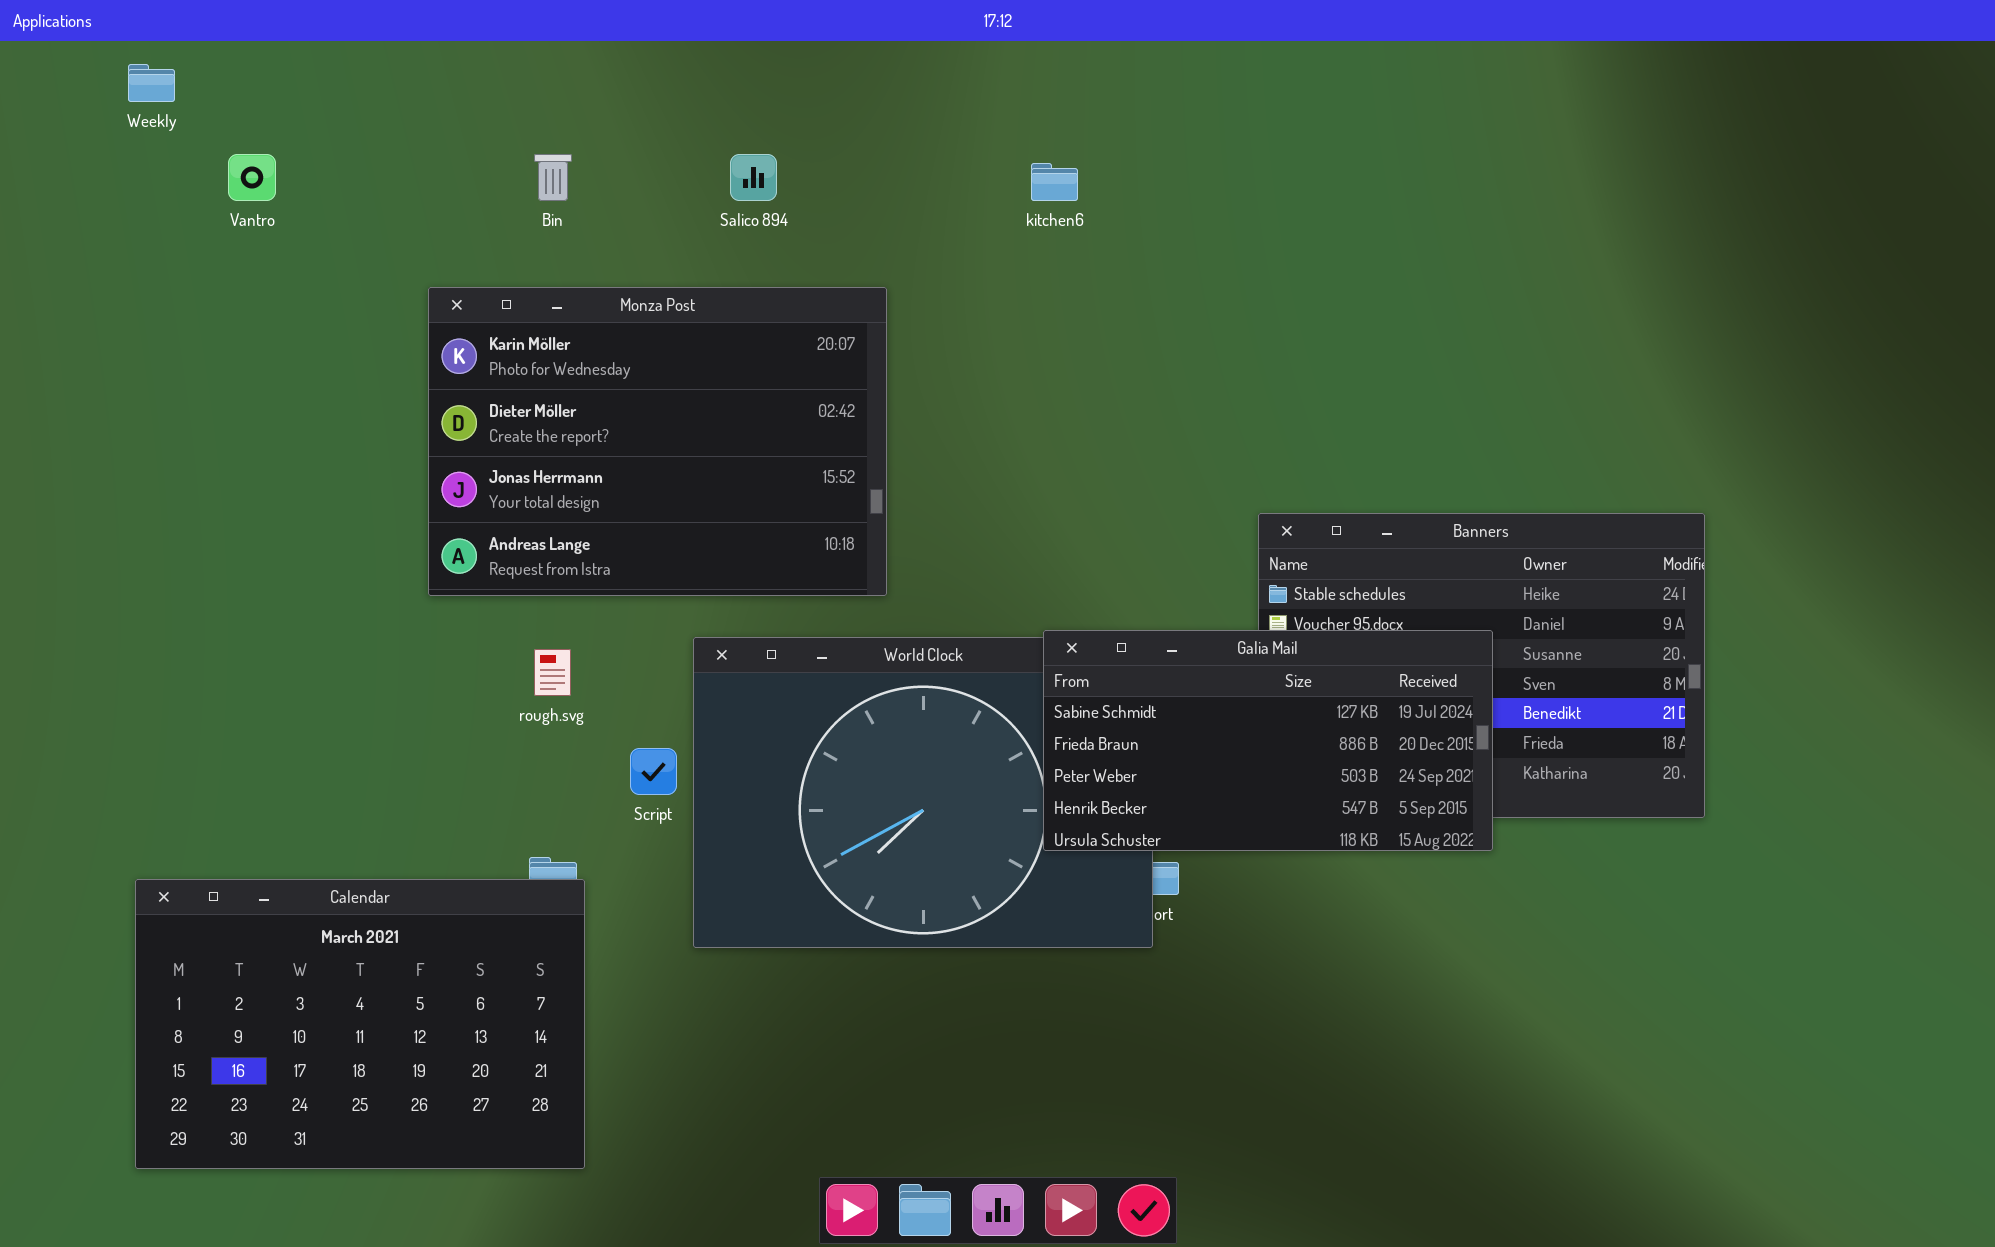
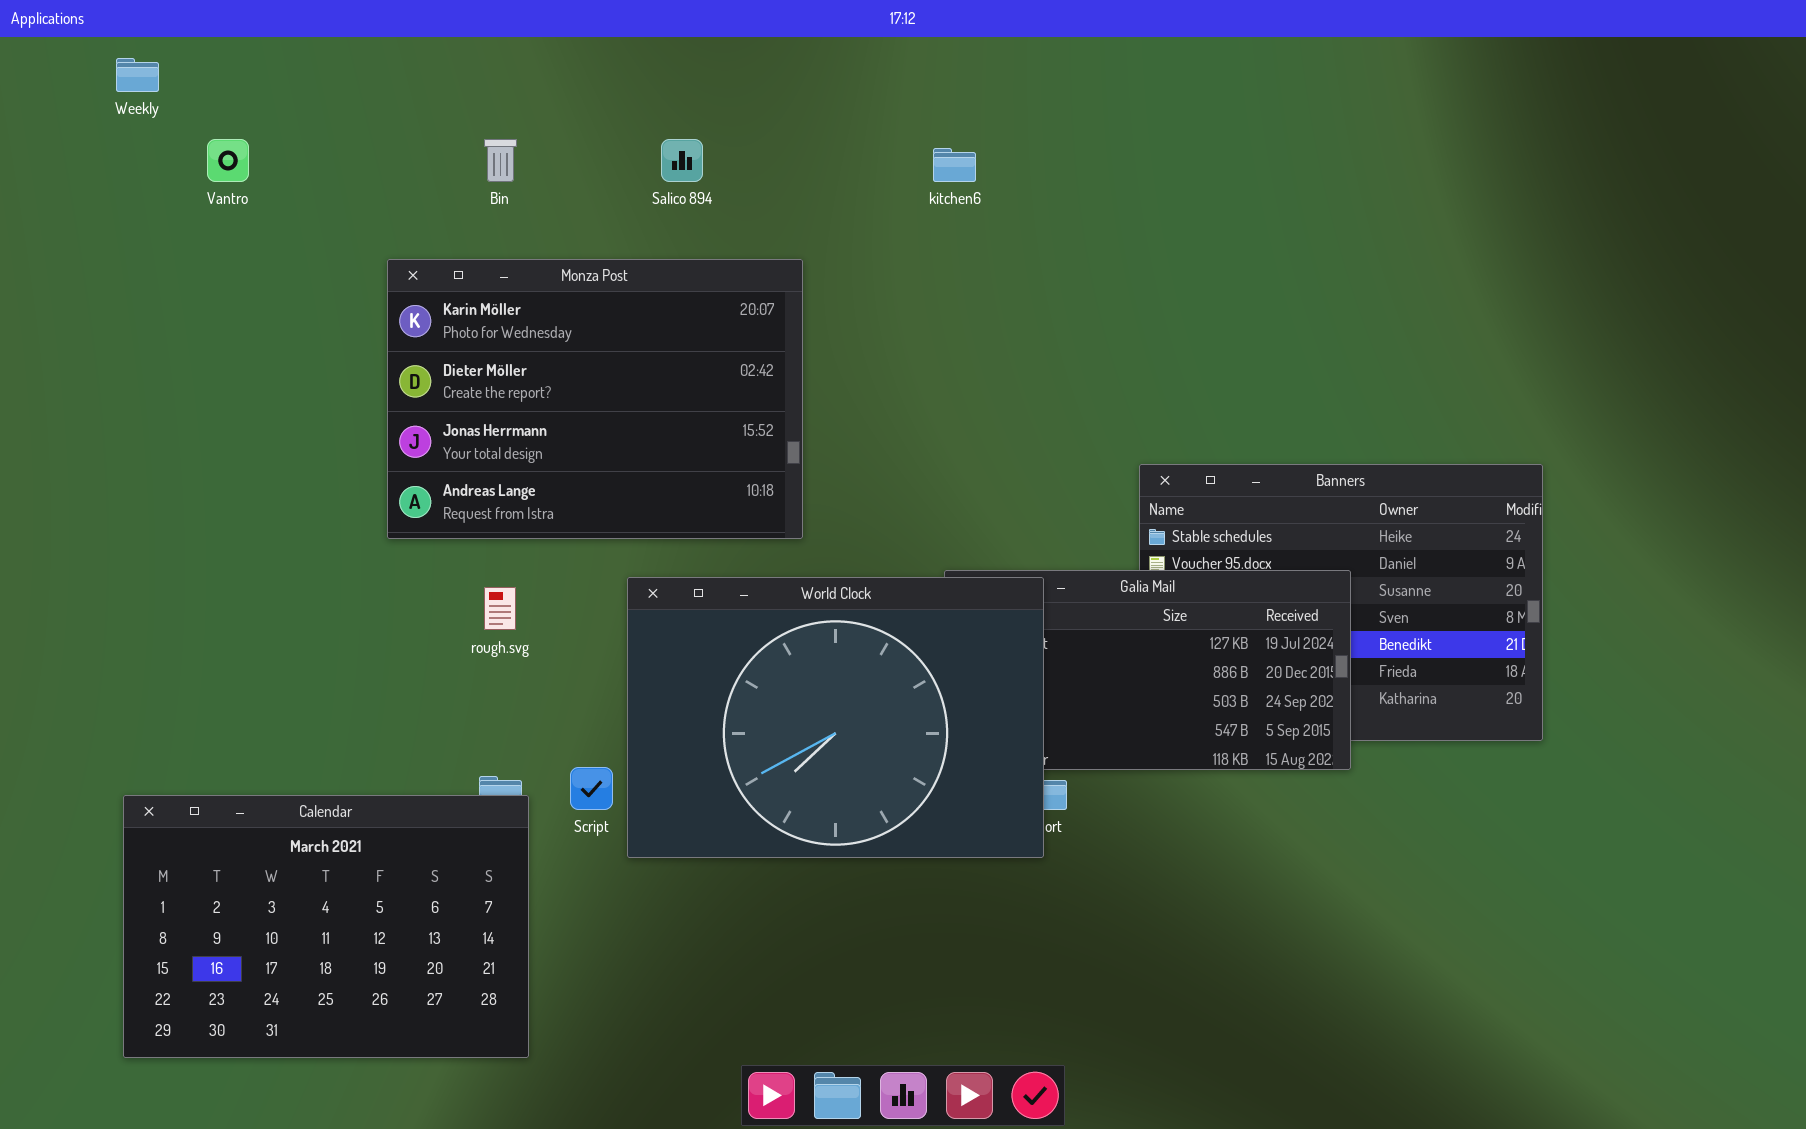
World Clock: [693,637,1153,948] -> [627,577,1044,858], raised
Script: [630,748,677,795] -> [570,767,613,810], moved

